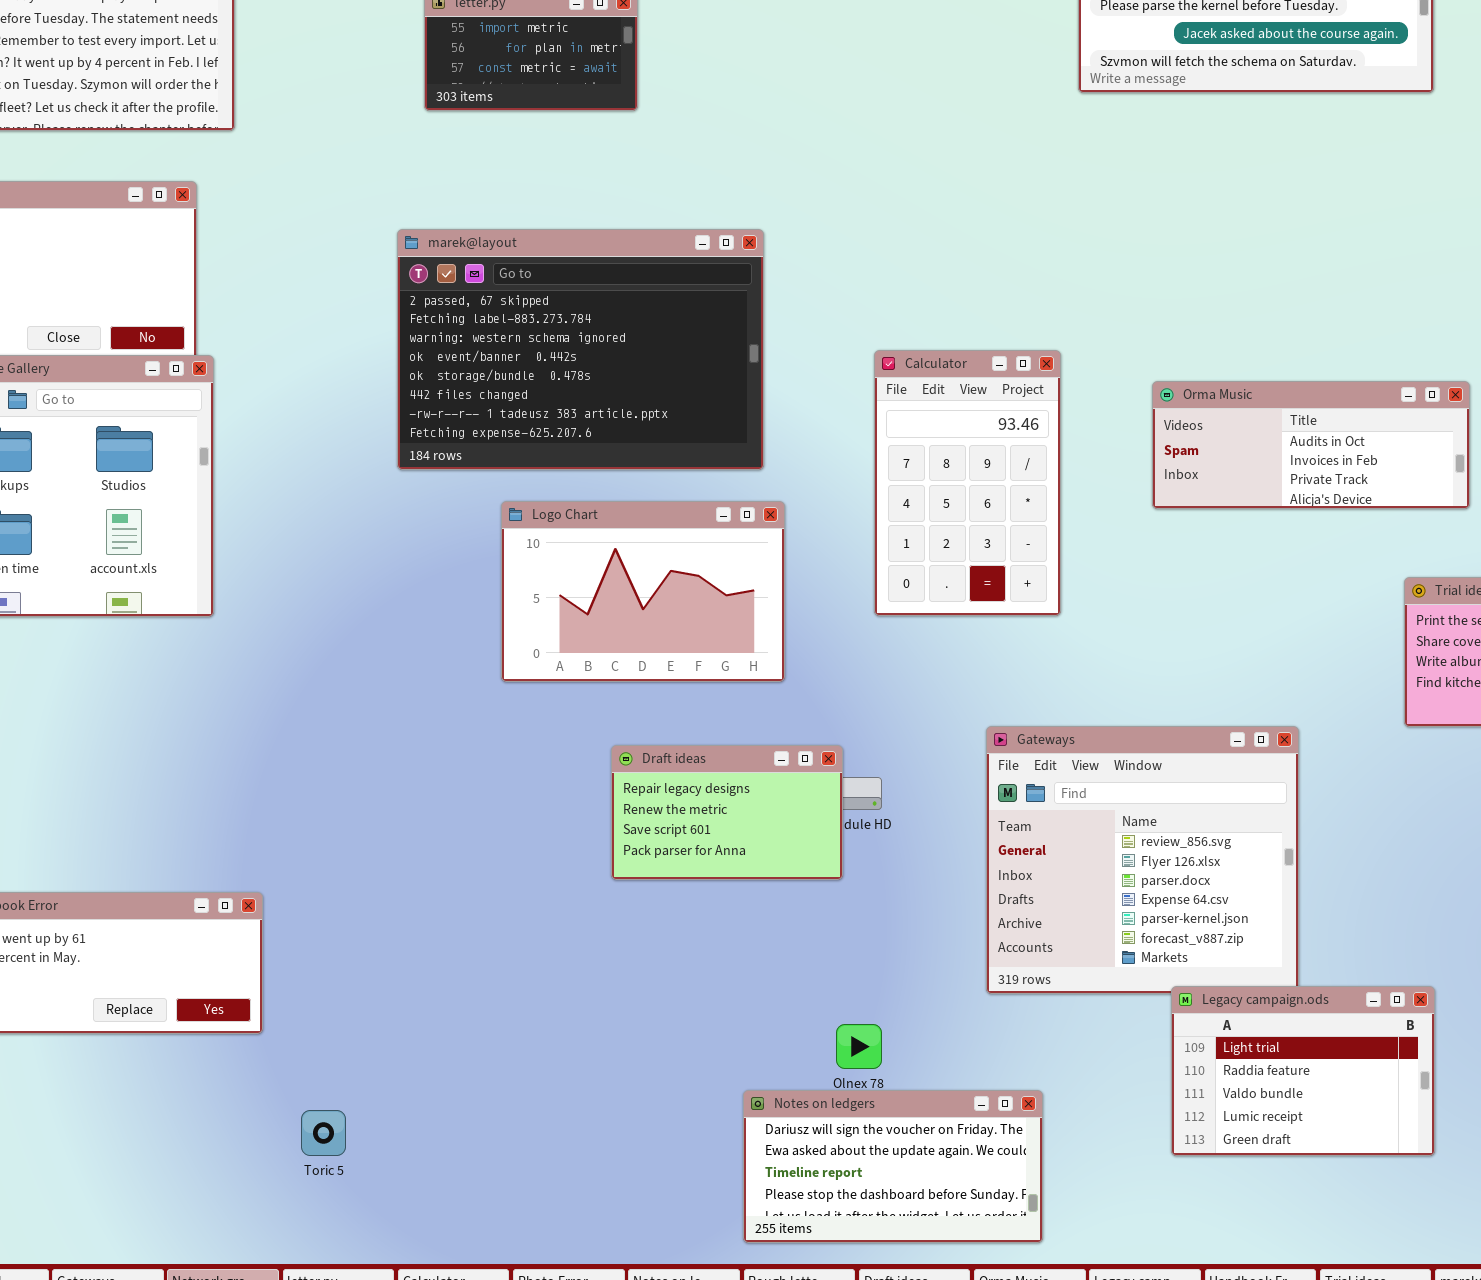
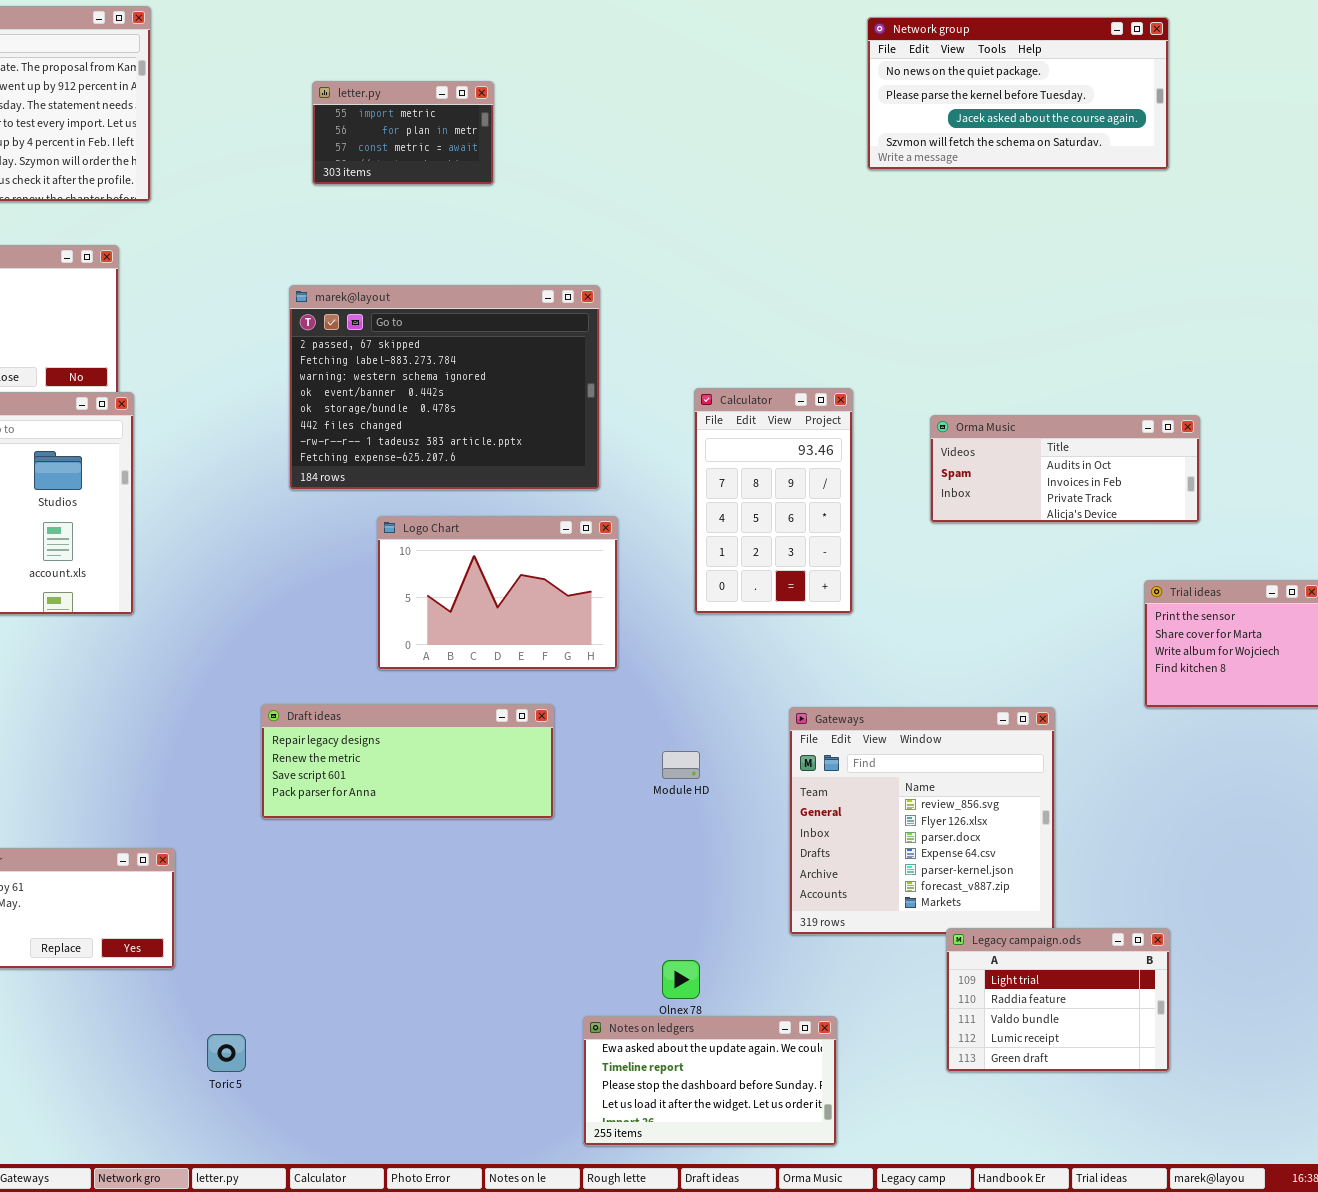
Draft ideas: [611,745,843,880] -> [261,704,554,819], moved, resized
Notes on ledgers: [743,1090,1043,1243] -> [583,1016,837,1146], scrolled down 1 row

